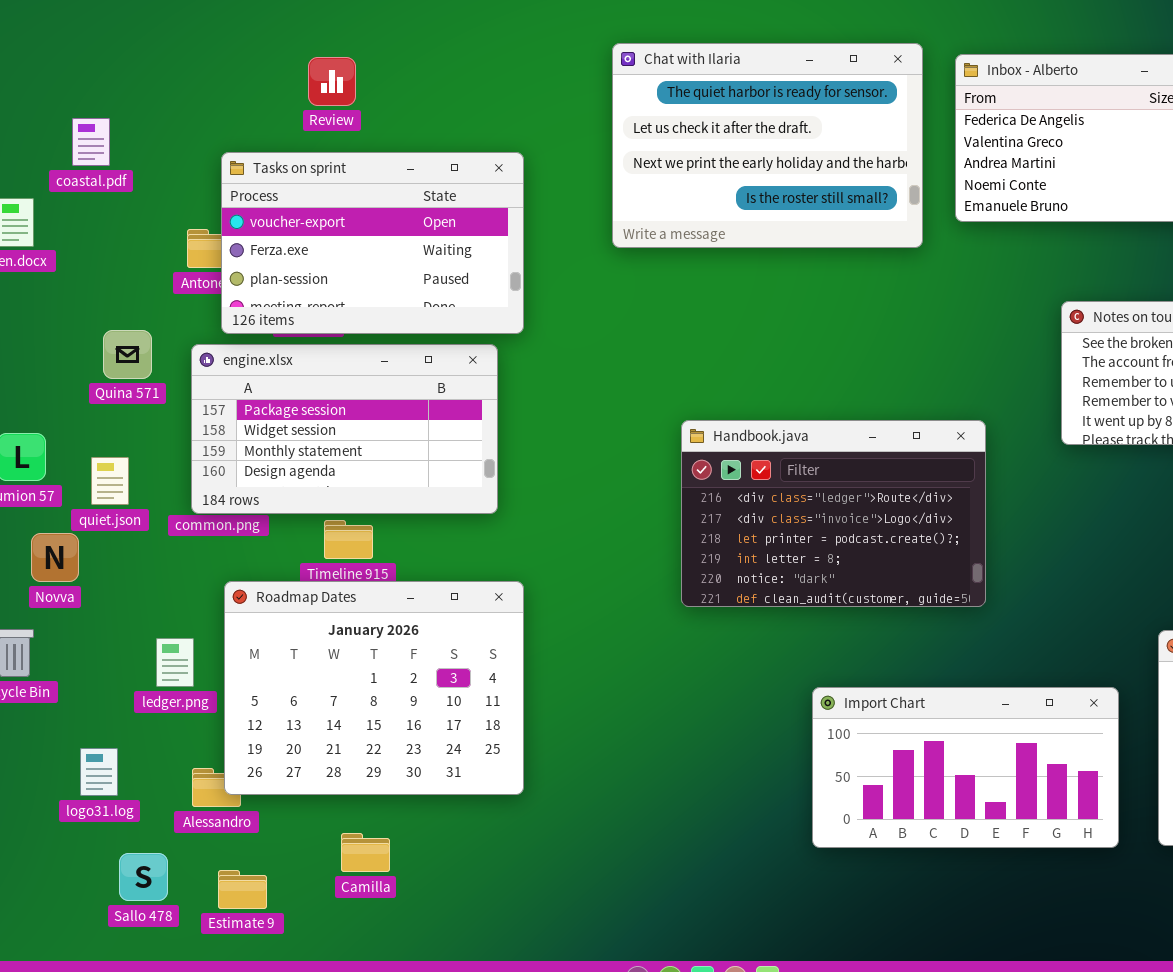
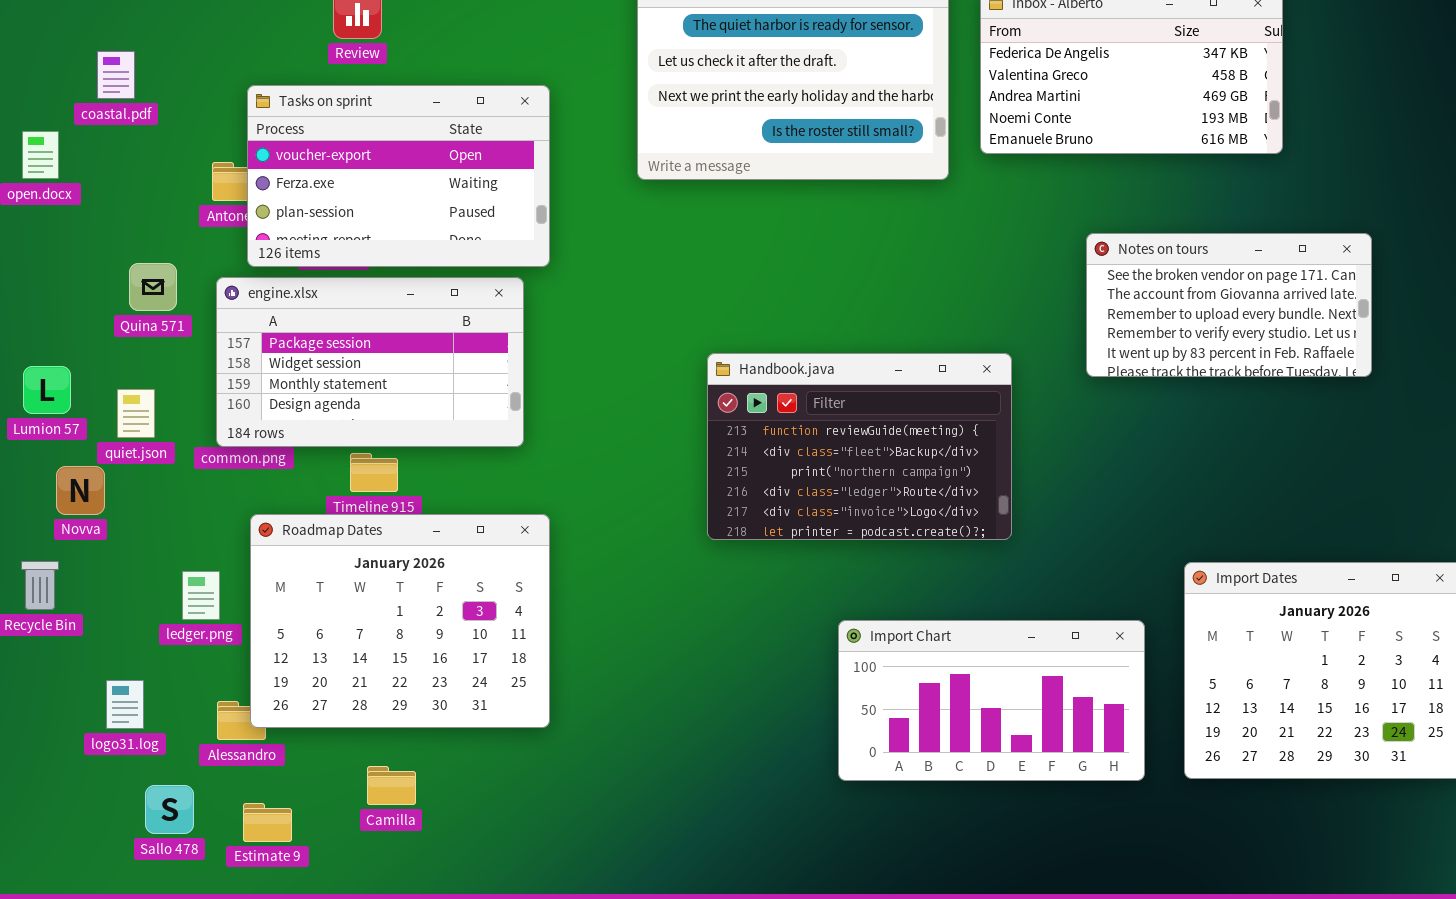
Handbook.java: [681,420,986,607] -> [707,353,1012,540], scrolled up 3 rows

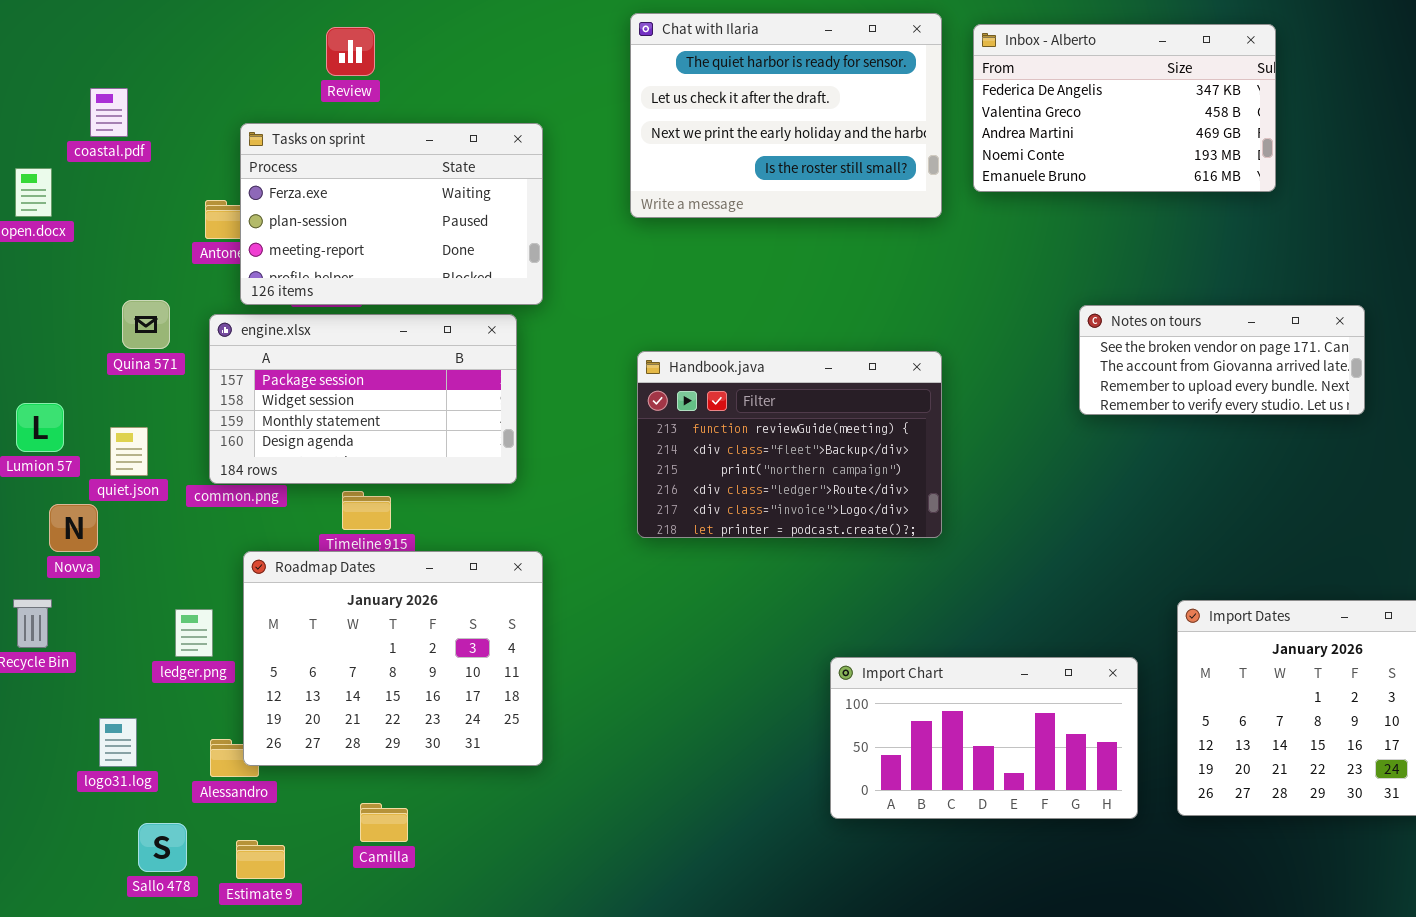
Tasks on sprint: [247,85,550,267] -> [240,123,543,305], scrolled down 1 row
Notes on tours: [1086,233,1372,377] -> [1079,305,1365,415], resized
Handbook.java: [707,353,1012,540] -> [637,351,942,538], moved

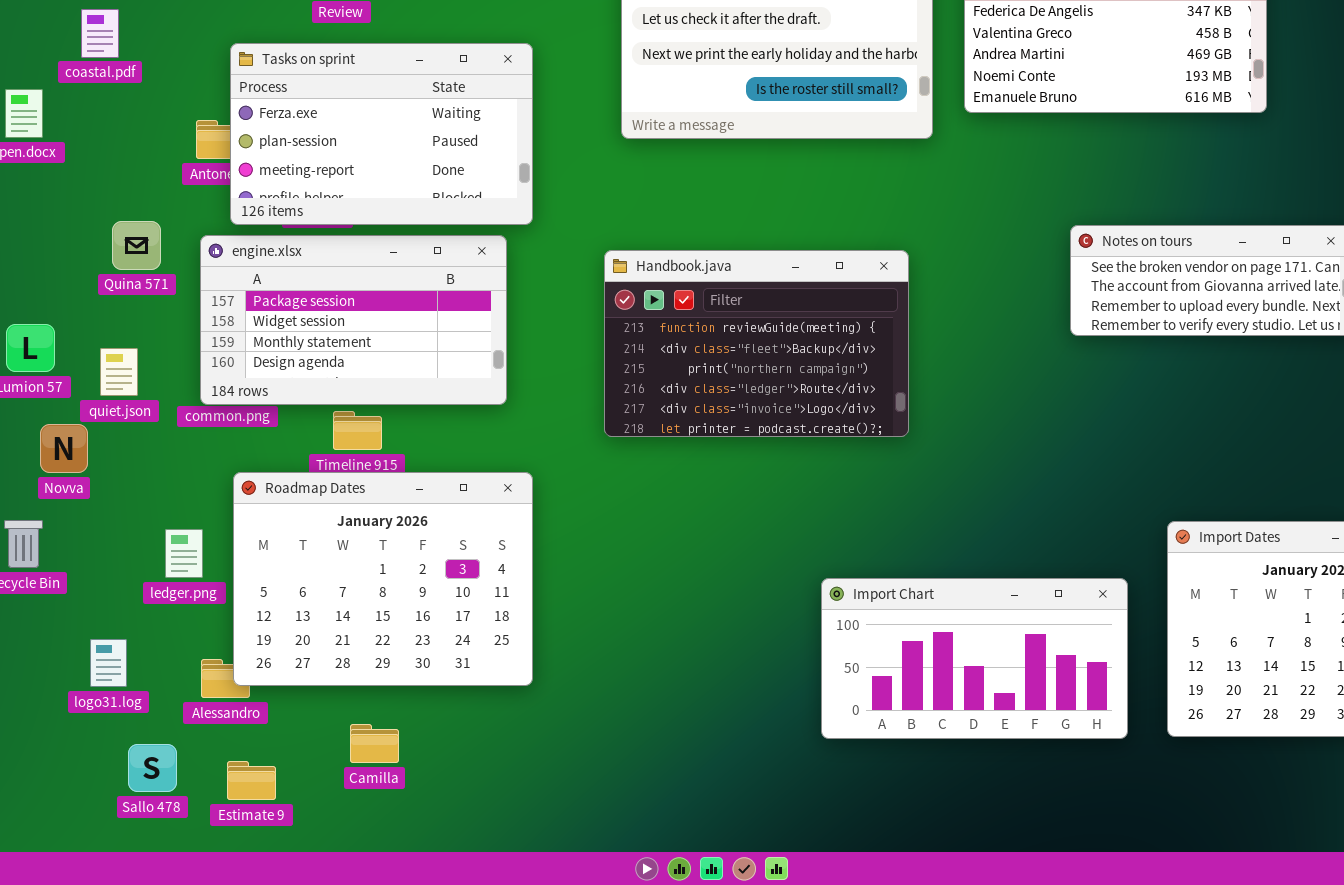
Handbook.java: [637,351,942,538] -> [604,250,909,437], moved

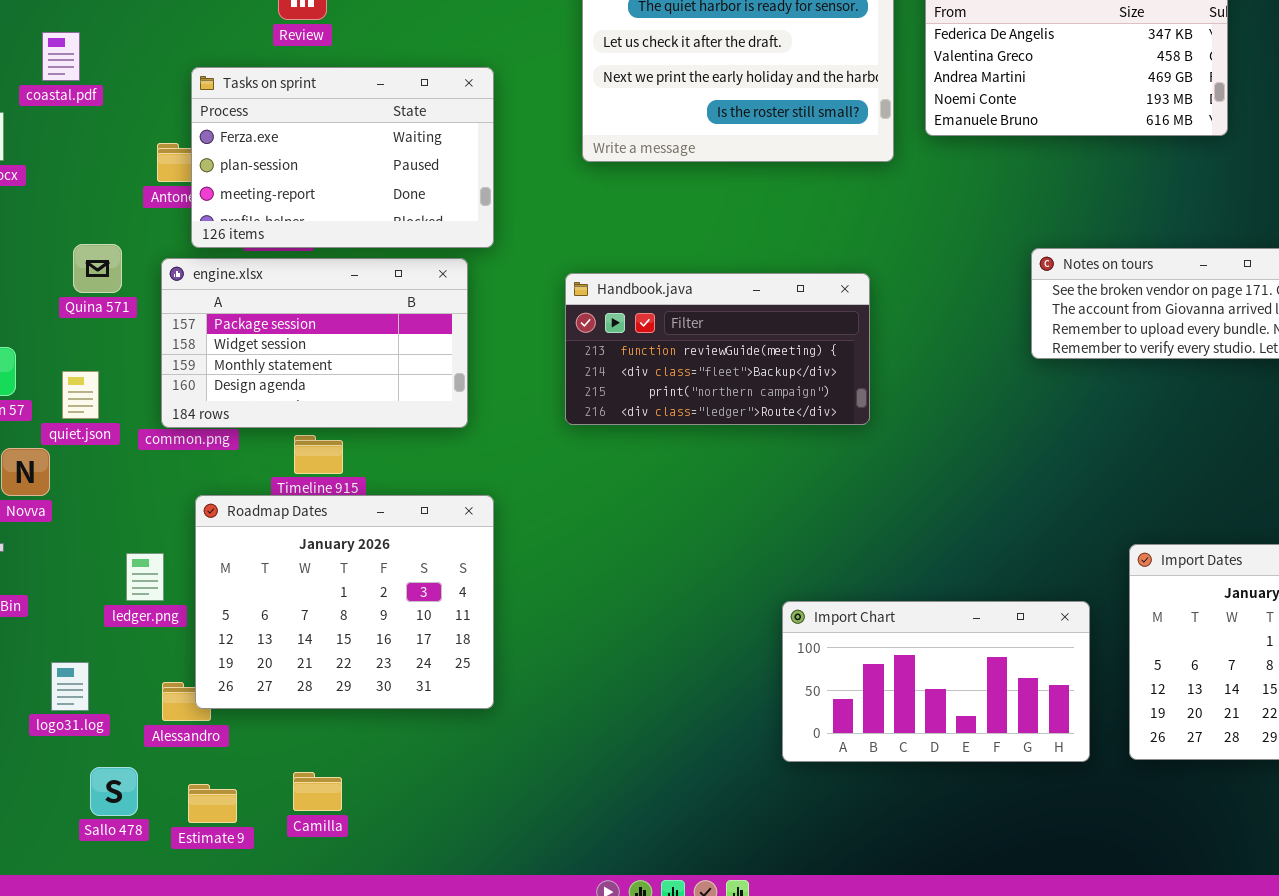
Handbook.java: [604,250,909,437] -> [565,273,870,425], resized
Camilla: [350,724,399,763] -> [293,772,342,811], moved

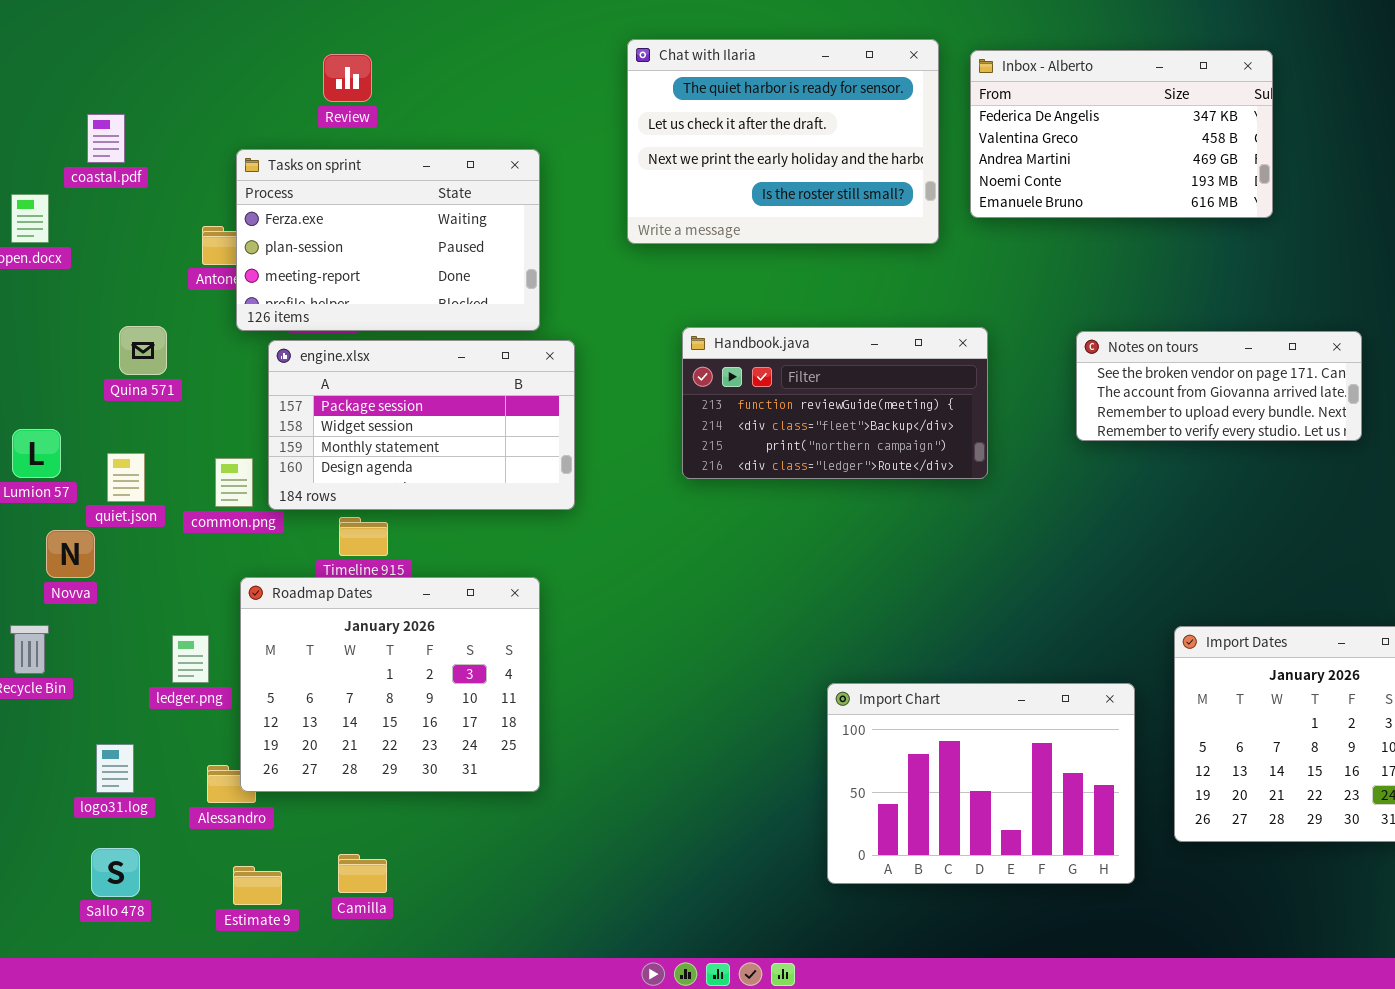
engine.xlsx: [161,258,468,428] -> [268,340,575,510], moved
Handbook.java: [565,273,870,425] -> [682,327,988,479], moved
Import Chart: [782,601,1090,762] -> [827,683,1135,884], resized
Sallo 478: [90,767,138,816] -> [91,848,140,897], moved

